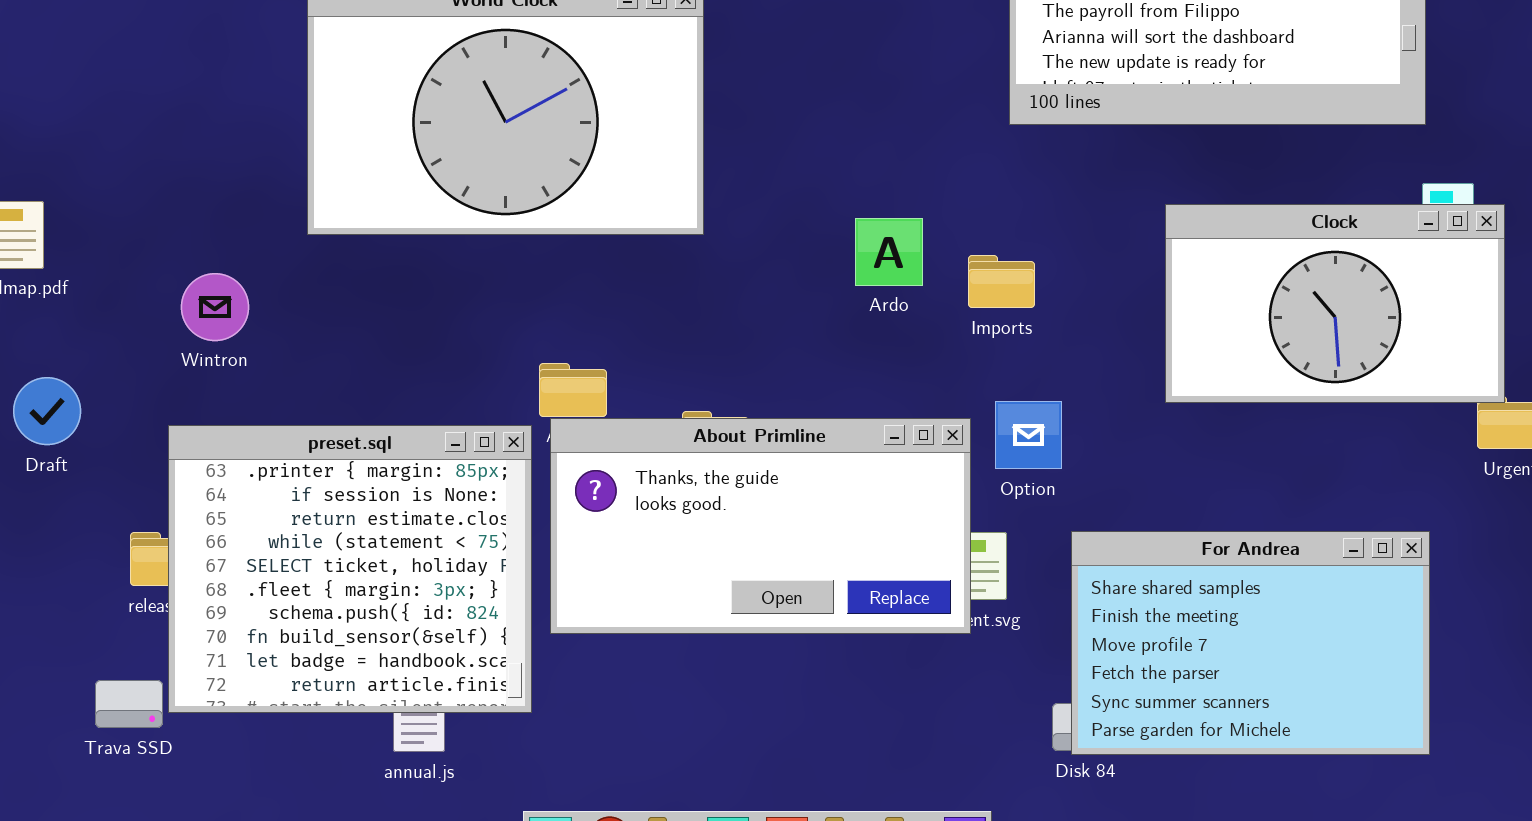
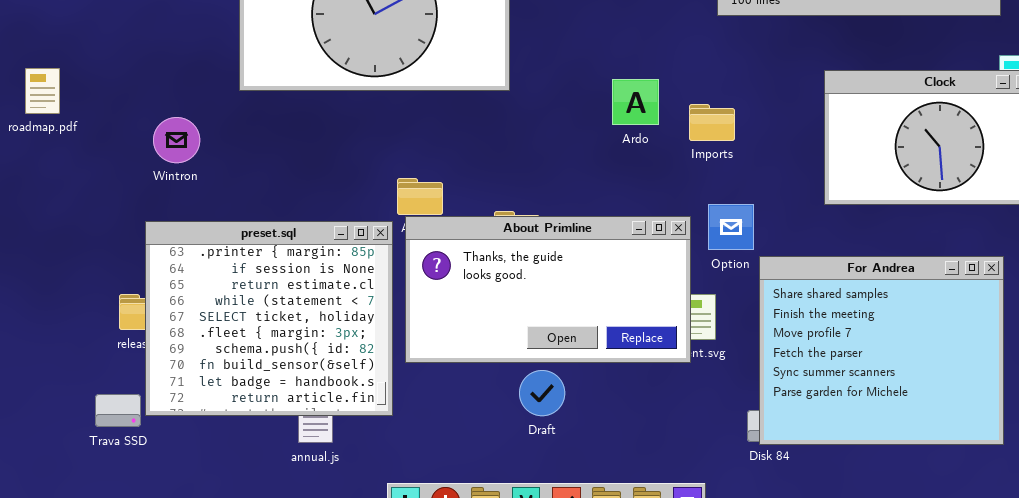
Draft: [13,377,81,445] -> [519,370,565,416], moved
For Andrea: [1071,531,1430,755] -> [759,256,1004,445], resized

